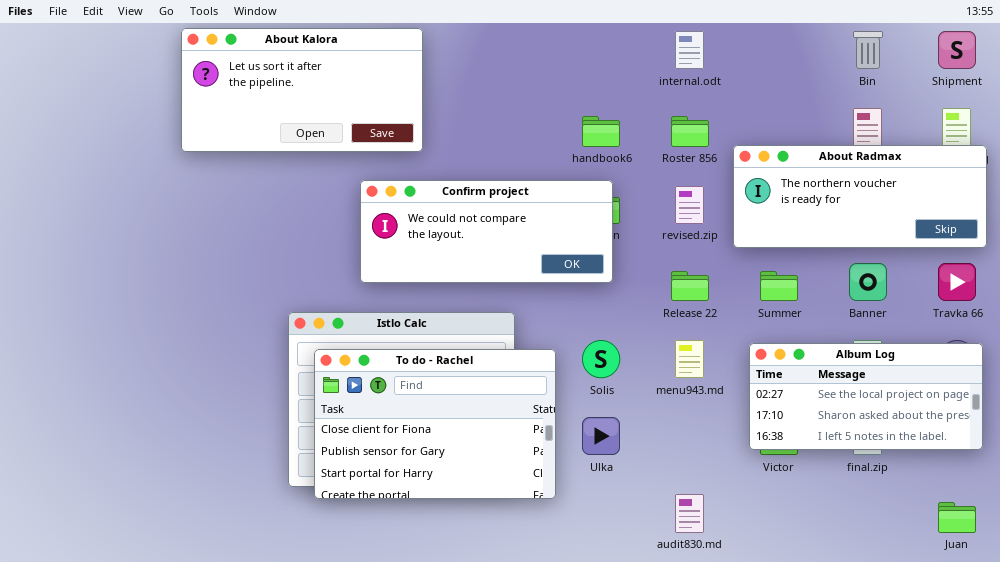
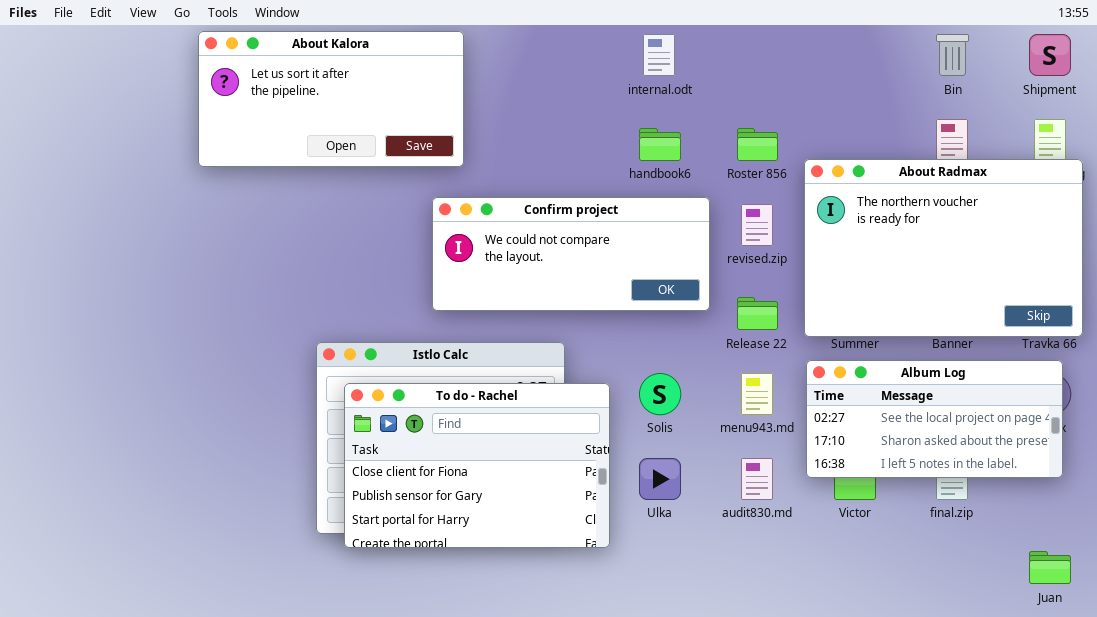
internal.odt: [675,31,704,69] -> [643,34,675,76], moved
About Radmax: [733,145,987,248] -> [804,159,1083,337], resized
Confirm project: [360,180,613,283] -> [432,197,710,311], moved
Album Log: [749,343,983,450] -> [806,360,1063,478], moved
audit830.md: [675,494,704,533] -> [741,458,773,500], moved

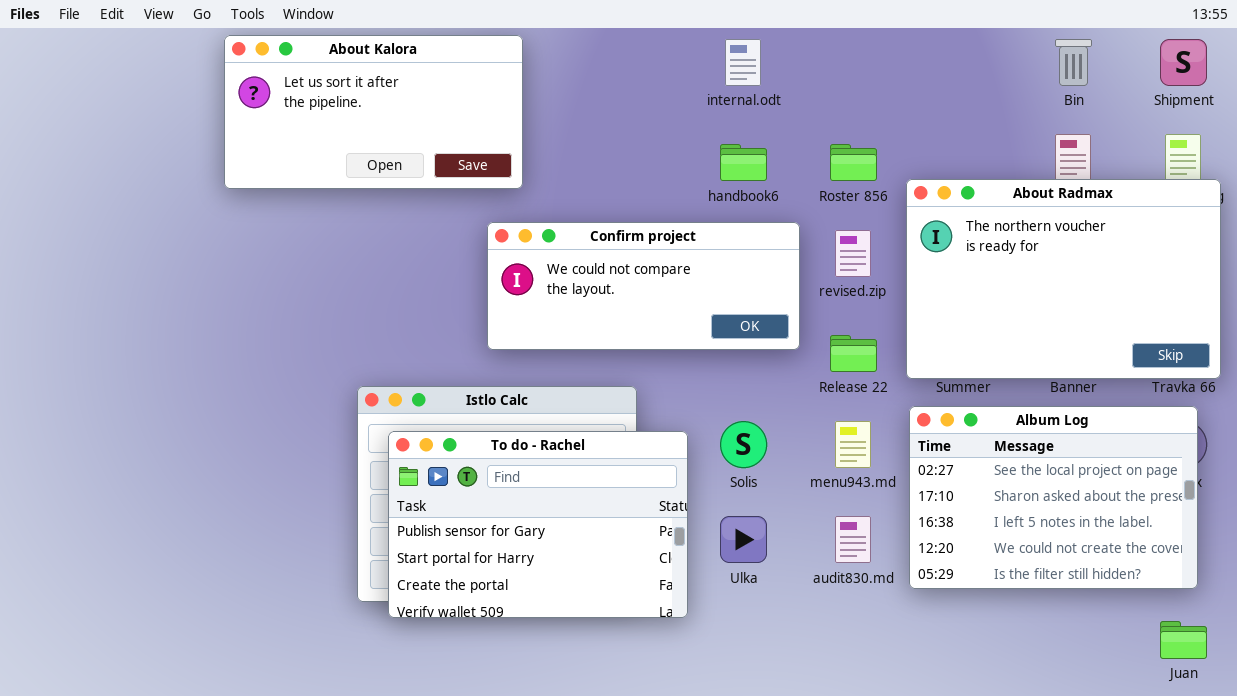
Album Log: [806,360,1063,478] -> [909,406,1198,589], resized
To do - Rachel: [344,383,610,548] -> [388,431,688,618], scrolled down 1 row

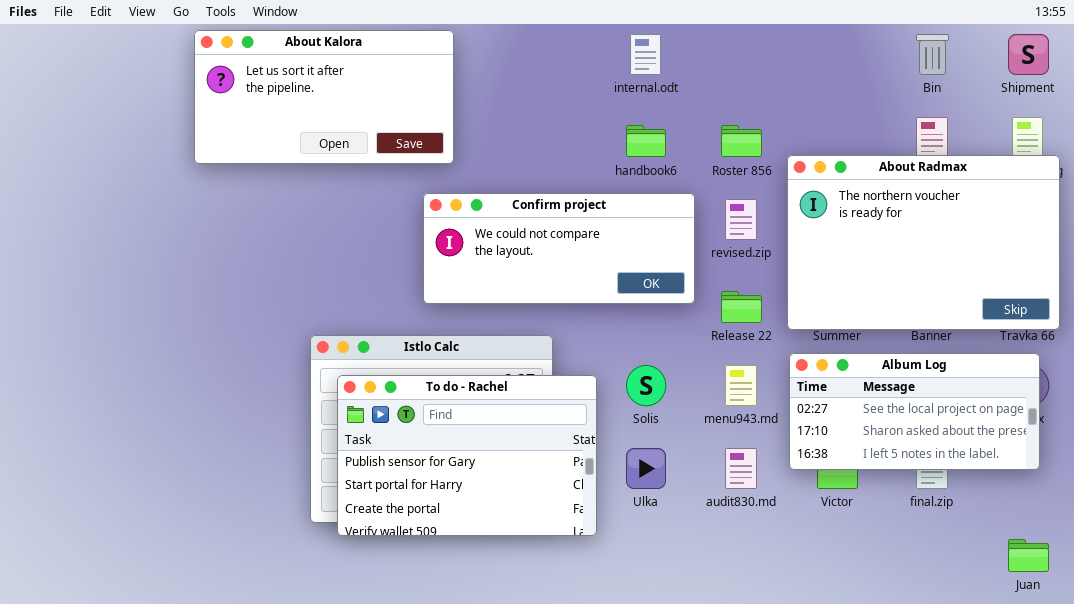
Album Log: [909,406,1198,589] -> [789,353,1040,470], resized

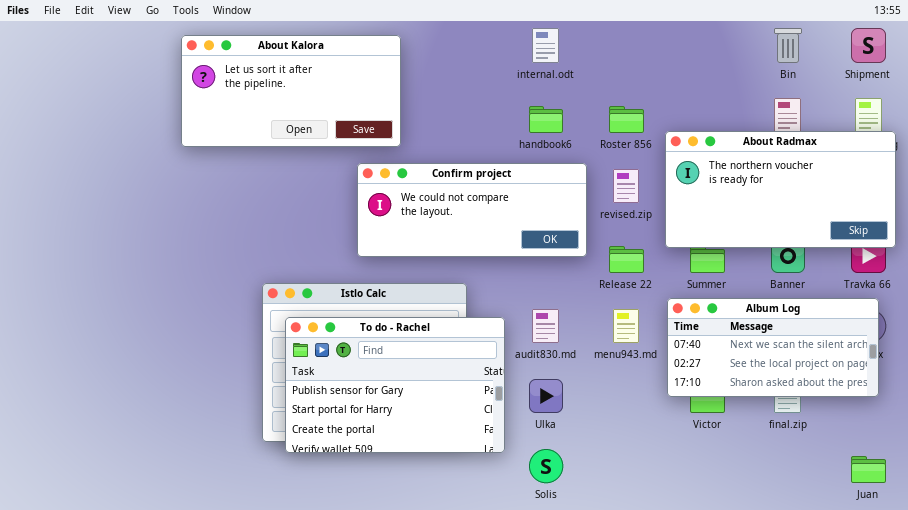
About Kalora: [194,30,454,164] -> [181,35,401,147], moved
About Radmax: [787,155,1060,330] -> [665,131,896,248], resized
Album Log: [789,353,1040,470] -> [667,298,879,397], scrolled up 1 row
Solis: [626,365,666,406] -> [529,449,563,483], moved
audit830.md: [725,448,757,489] -> [532,309,559,343], moved

